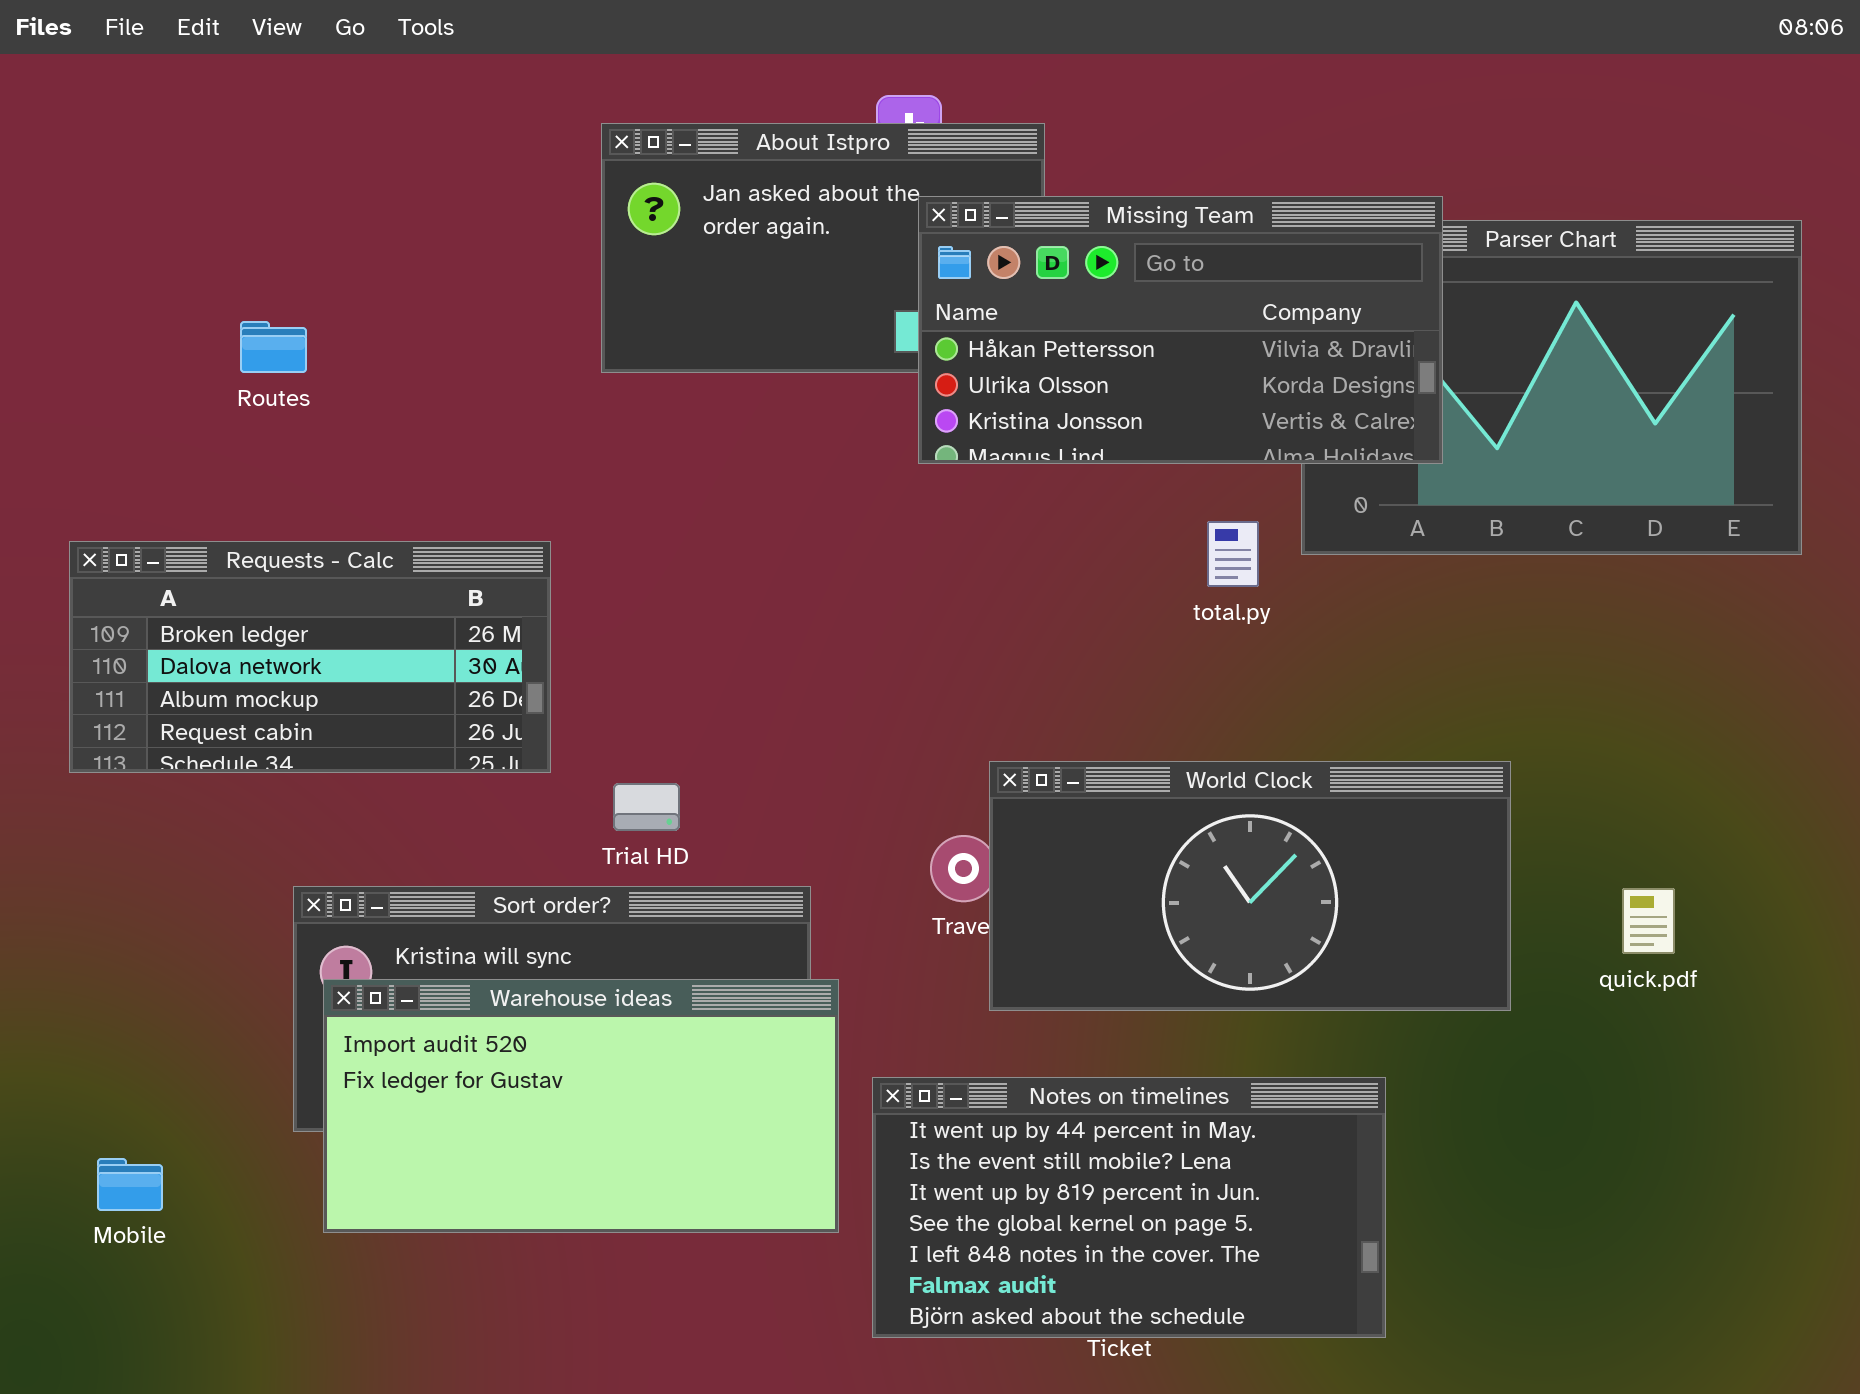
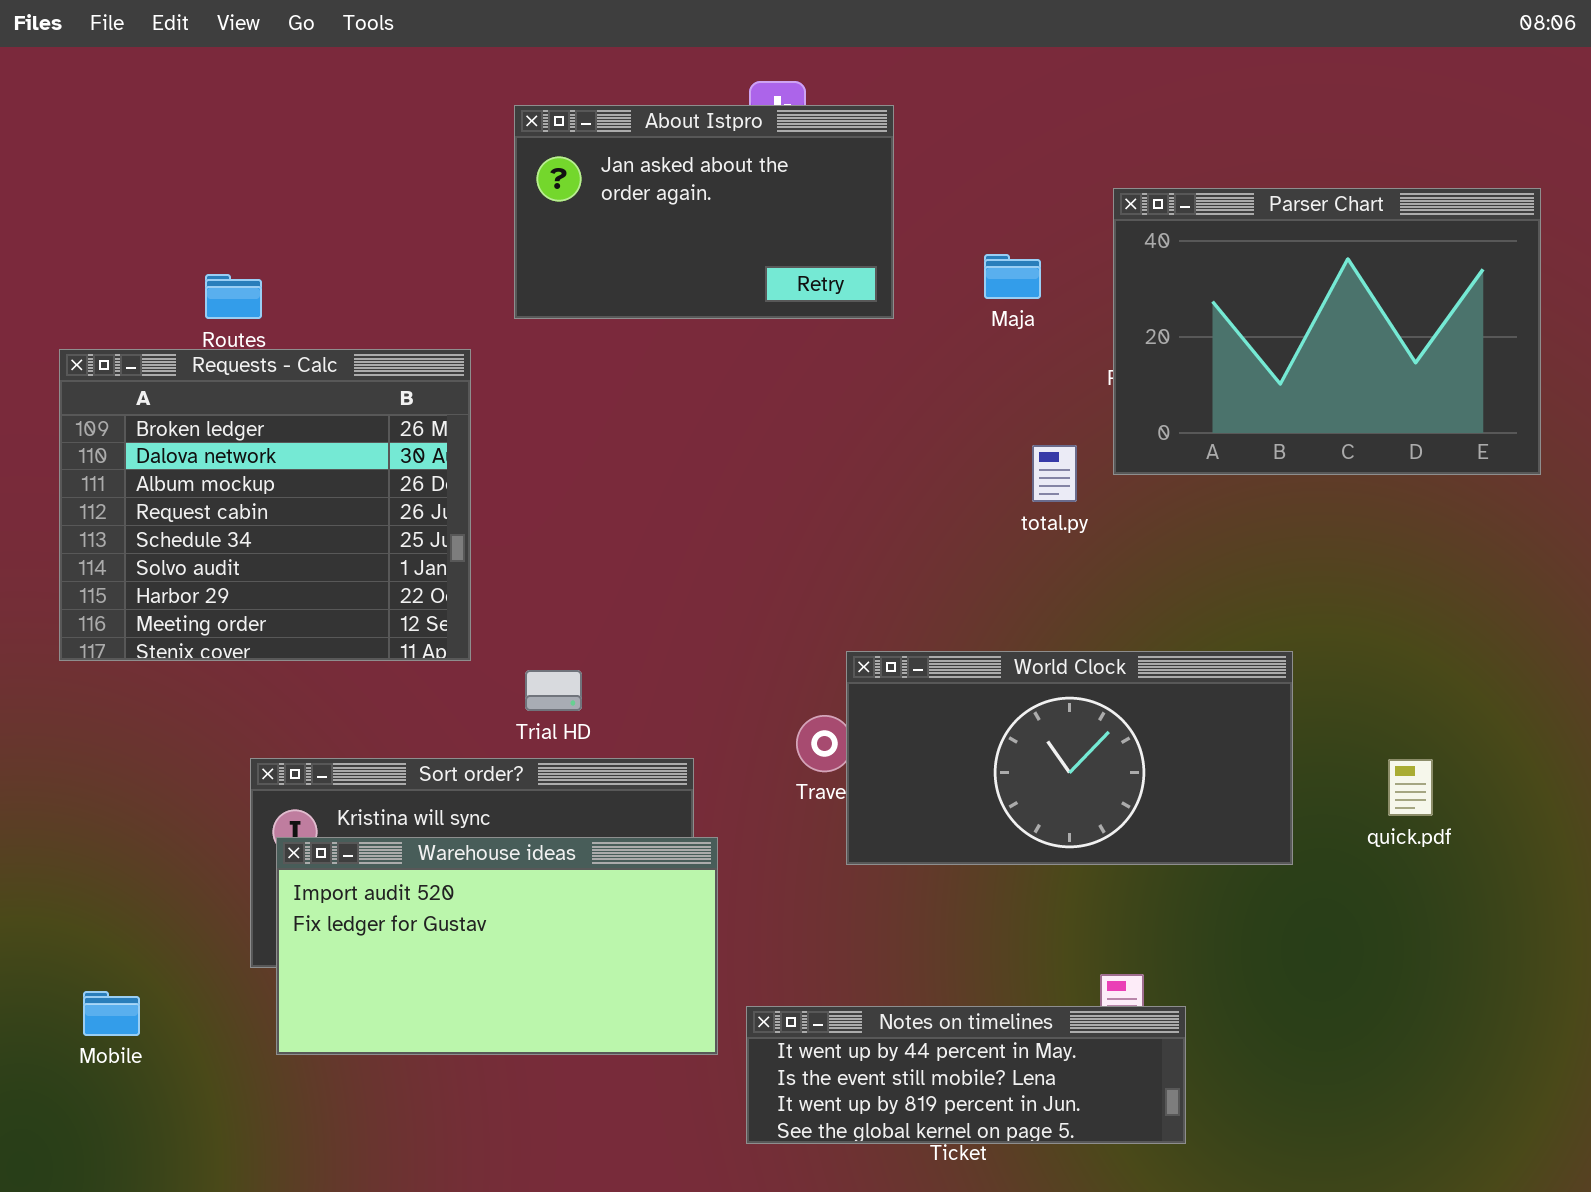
Missing Team: [918,196,1443,464] -> none, closed
Requests - Calc: [69,541,551,773] -> [59,349,471,661], resized
Notes on timelines: [872,1077,1386,1338] -> [746,1006,1186,1144], resized

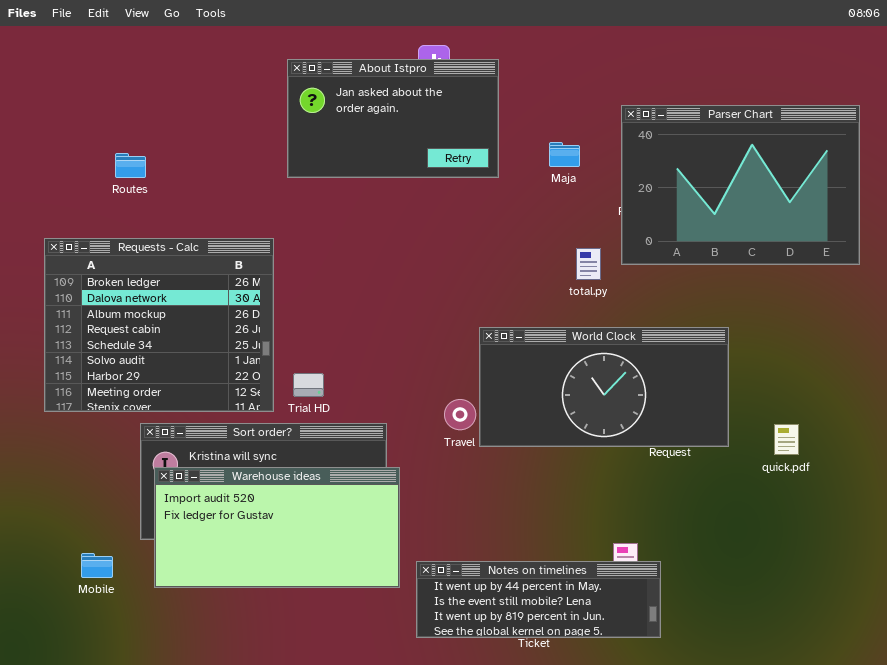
Requests - Calc: [59,349,471,661] -> [44,238,274,412], moved
World Clock: [846,651,1293,865] -> [479,327,729,447], moved
Mobile: [83,991,140,1036] -> [81,553,113,578], moved

